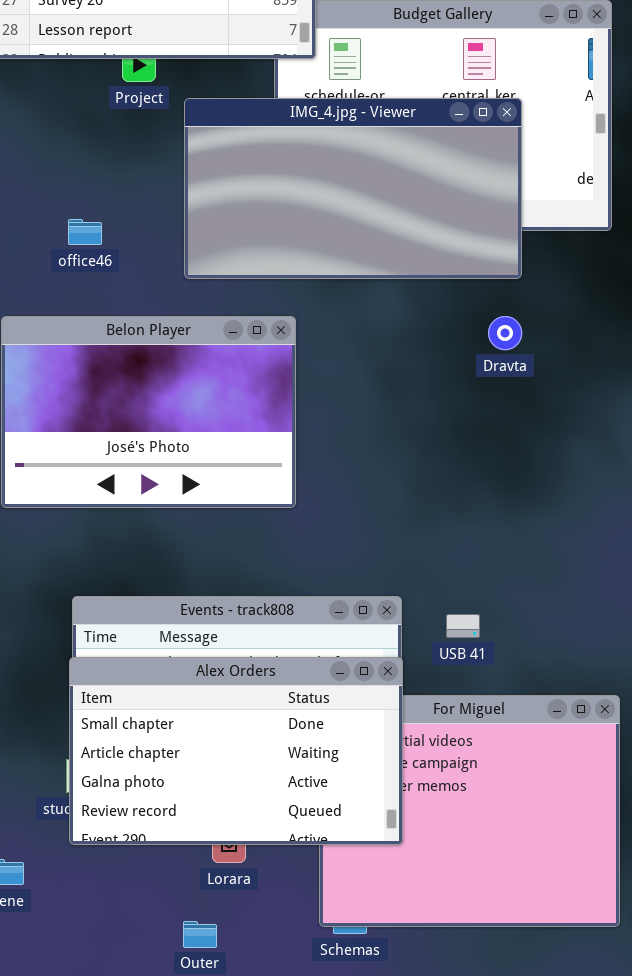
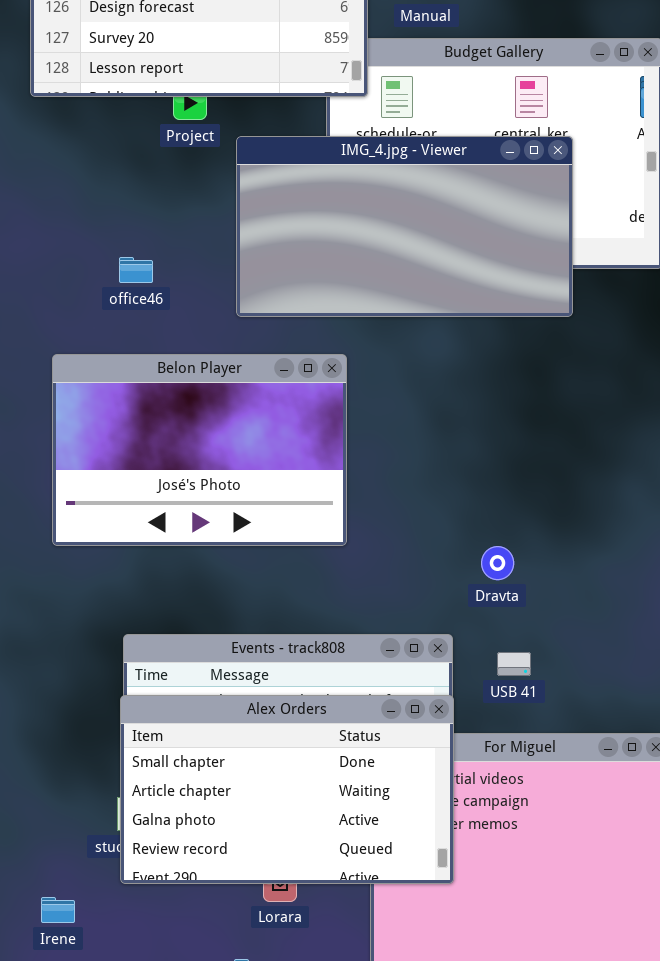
Dravta: [488,316,522,350] -> [481,546,514,580], moved

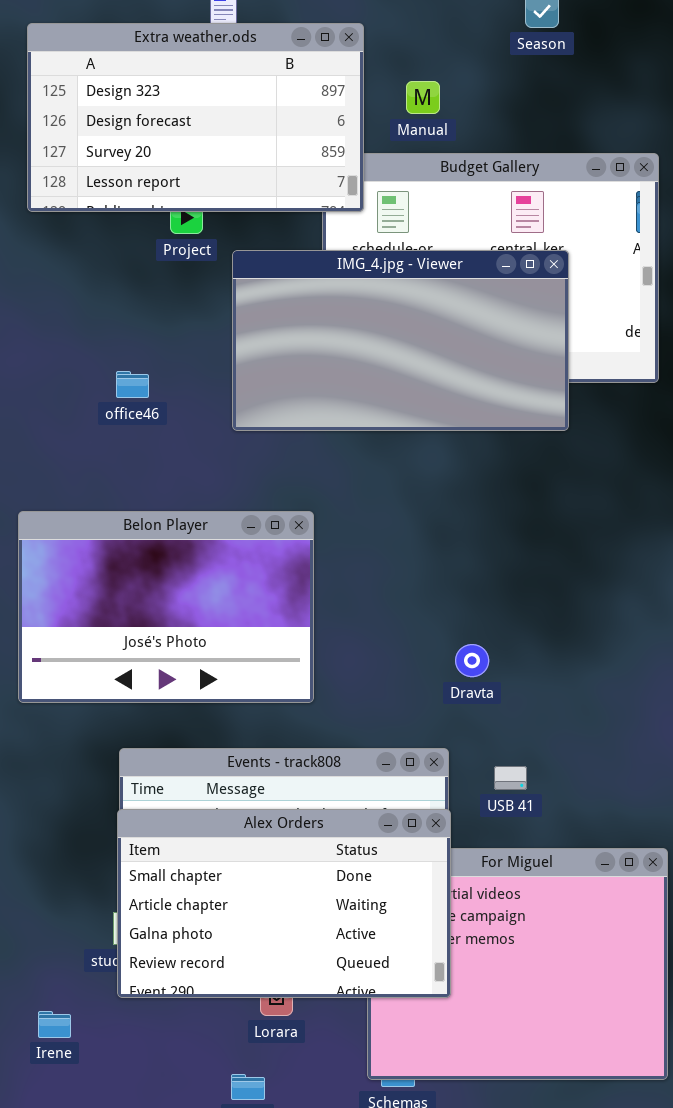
Belon Player: [52,354,347,546] -> [18,511,314,703], moved
Dravta: [481,546,514,580] -> [455,644,489,677], moved

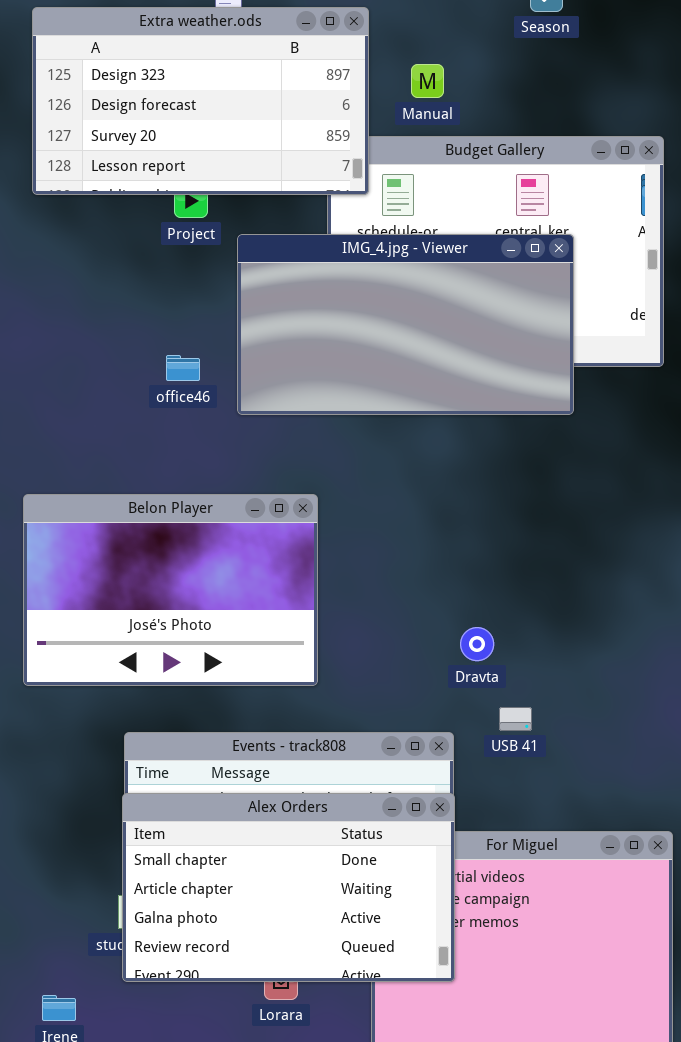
office46: [116,371,149,398] -> [166,355,200,381], moved
USB 41: [494,766,527,790] -> [499,707,532,731], moved

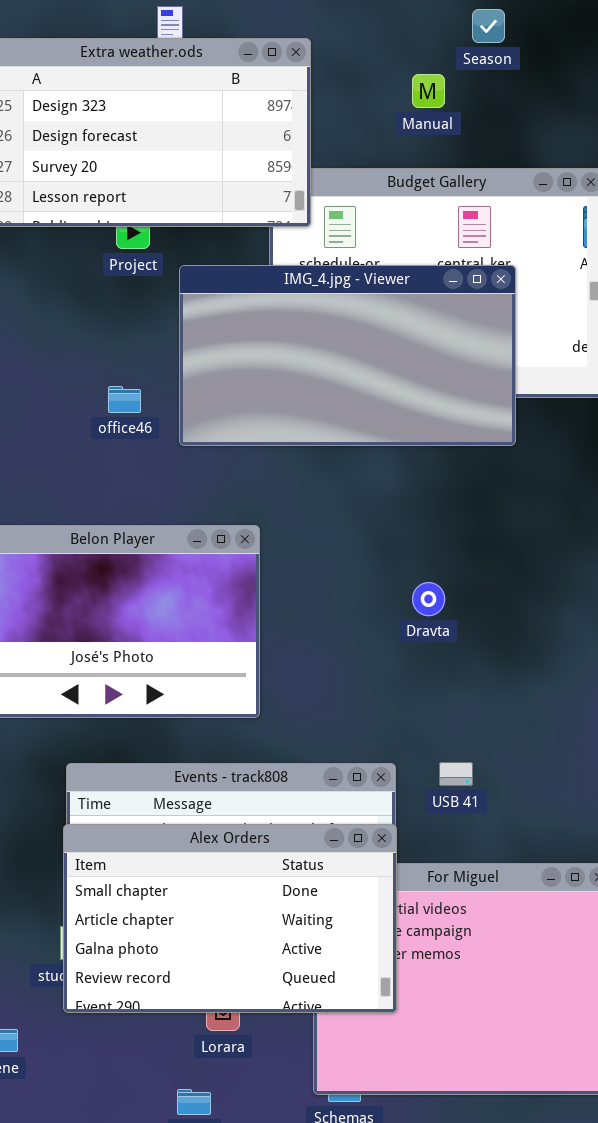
Manual: [411,64,444,98] -> [412,74,445,108], moved
Dravta: [460,627,494,661] -> [412,582,445,616], moved
USB 41: [499,707,532,731] -> [439,762,473,786], moved

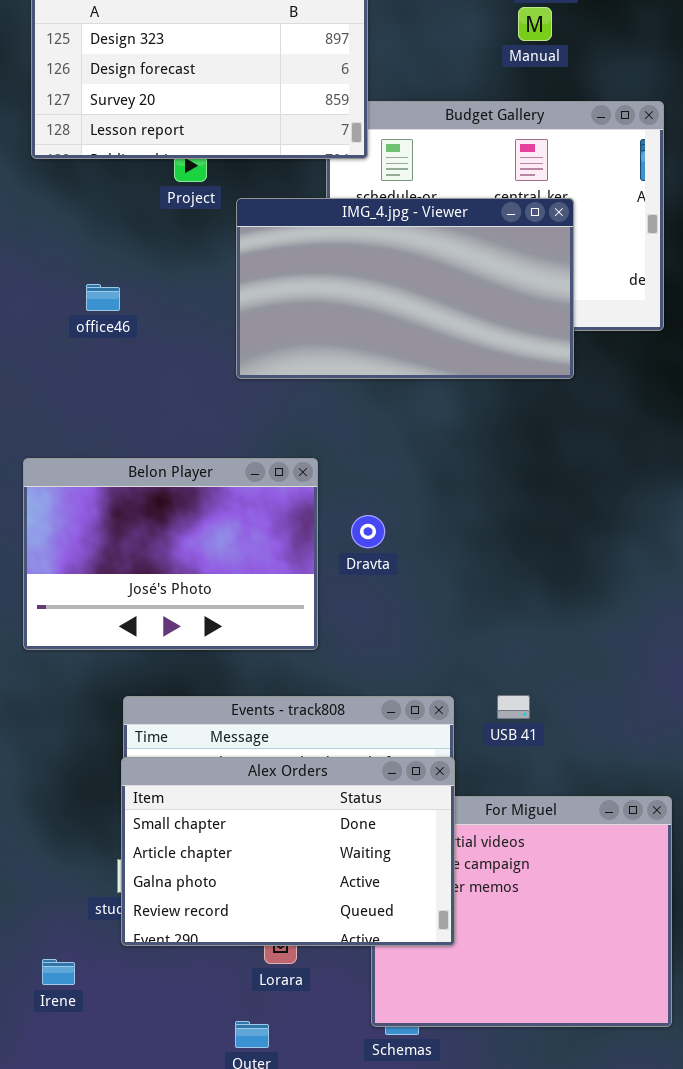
Manual: [412,74,445,108] -> [518,7,552,41], moved
office46: [108,386,141,413] -> [86,284,120,311], moved
Dravta: [412,582,445,616] -> [351,515,385,548], moved

